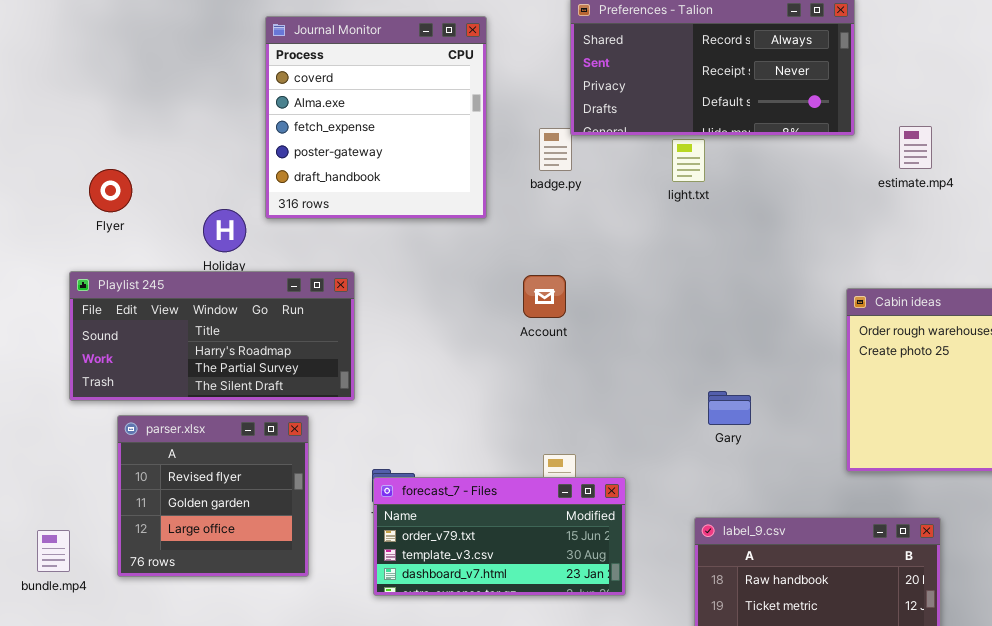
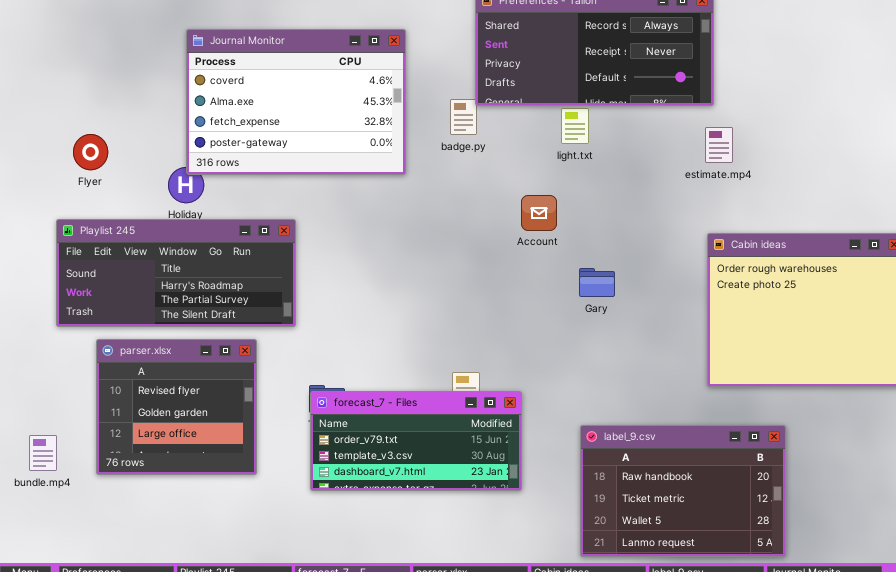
Journal Monitor: [265,16,487,219] -> [186,29,406,175], resized
estimate.mp4: [899,126,932,169] -> [705,127,733,163], moved
Account: [523,275,566,318] -> [521,195,557,231], moved
Gary: [708,391,751,425] -> [579,268,615,297], moved

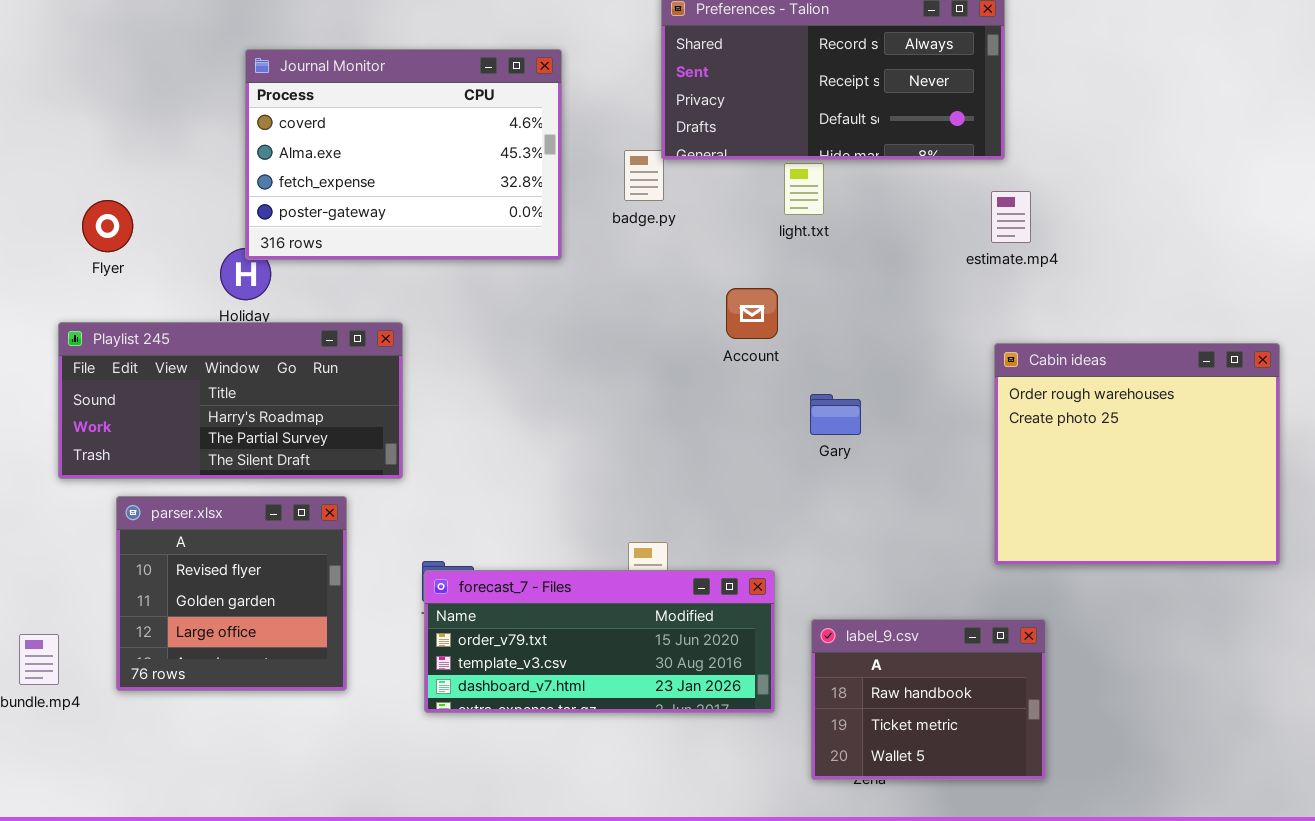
forecast_7 - Files: [310,391,522,491] -> [424,570,775,713], resized
label_9.csv: [580,425,786,557] -> [811,619,1046,780], resized

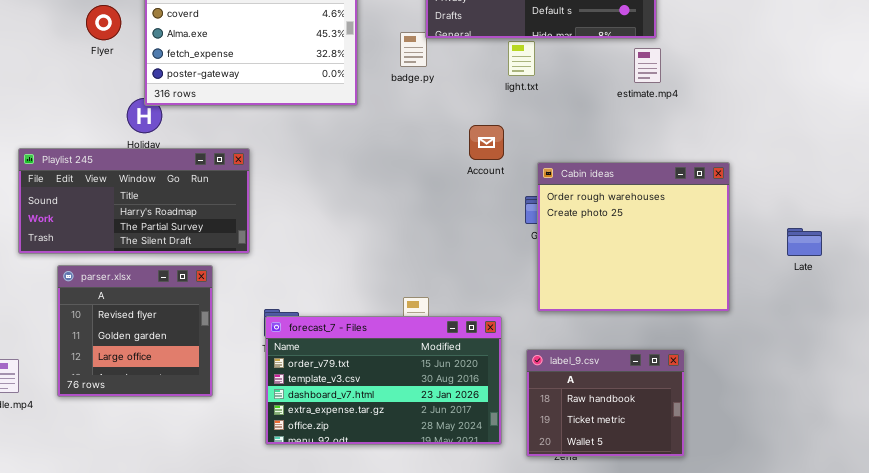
estimate.mp4: [991,191,1031,243] -> [634,48,661,83], moved
Flyer: [82,200,133,252] -> [86,5,121,40], moved
Cabin ideas: [994,343,1280,565] -> [537,162,730,312], moved
forecast_7 - Files: [424,570,775,713] -> [265,316,502,445], resized

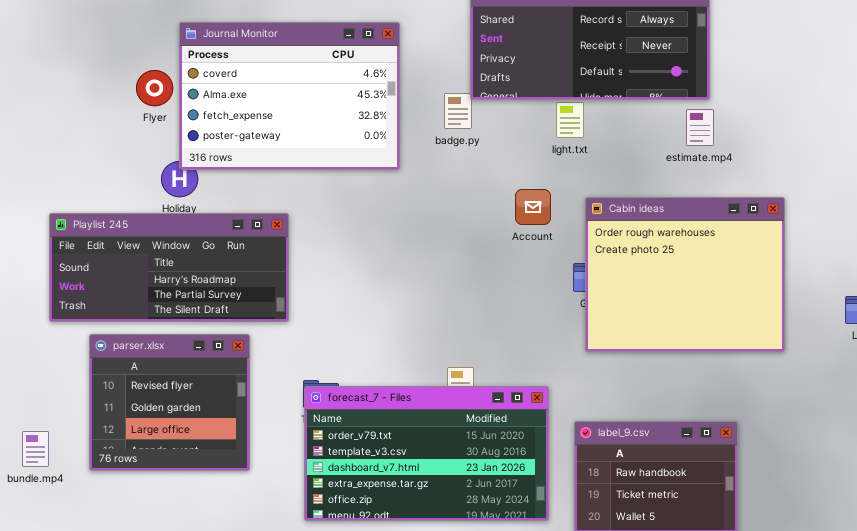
Flyer: [86,5,121,40] -> [136,70,173,106], moved
Cabin ideas: [537,162,730,312] -> [585,197,785,352], moved

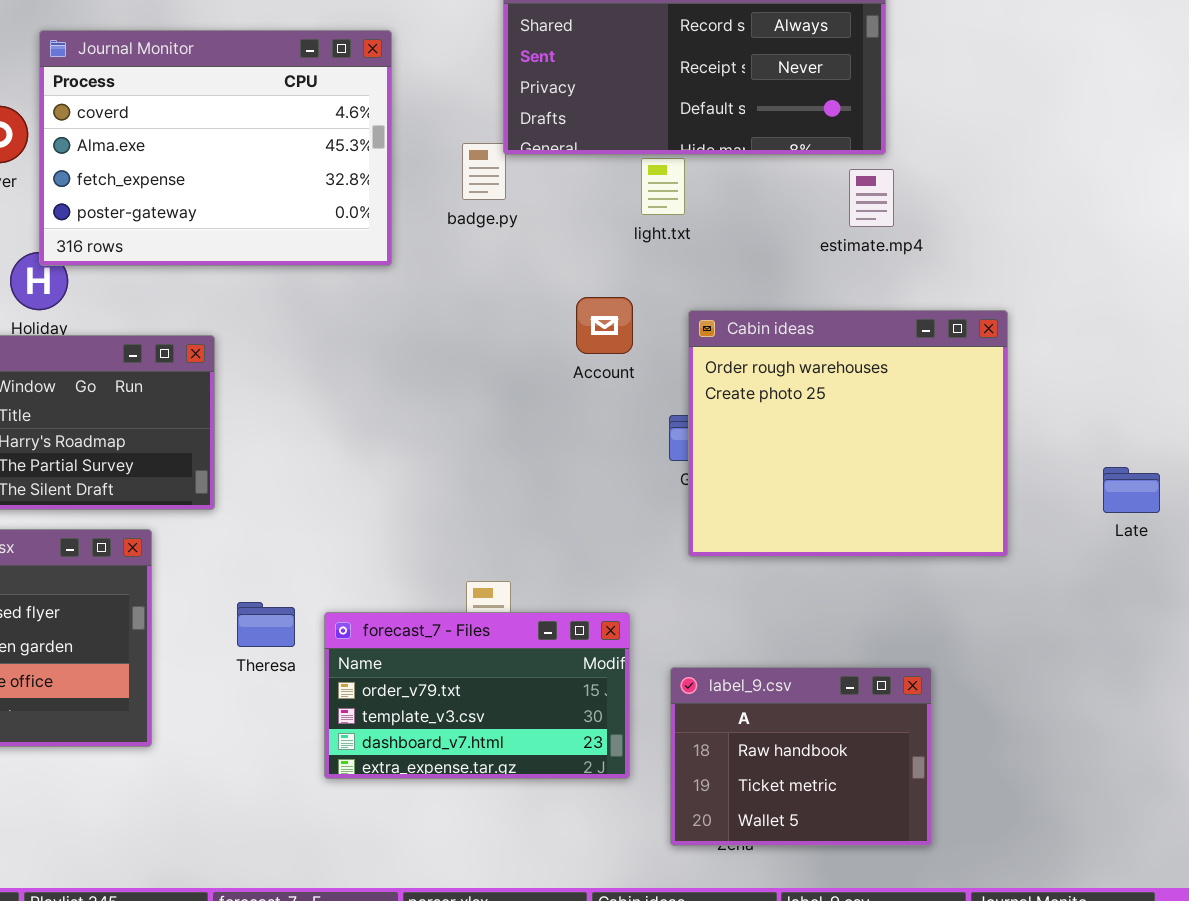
forecast_7 - Files: [304,386,549,521] -> [324,612,630,779], resized

